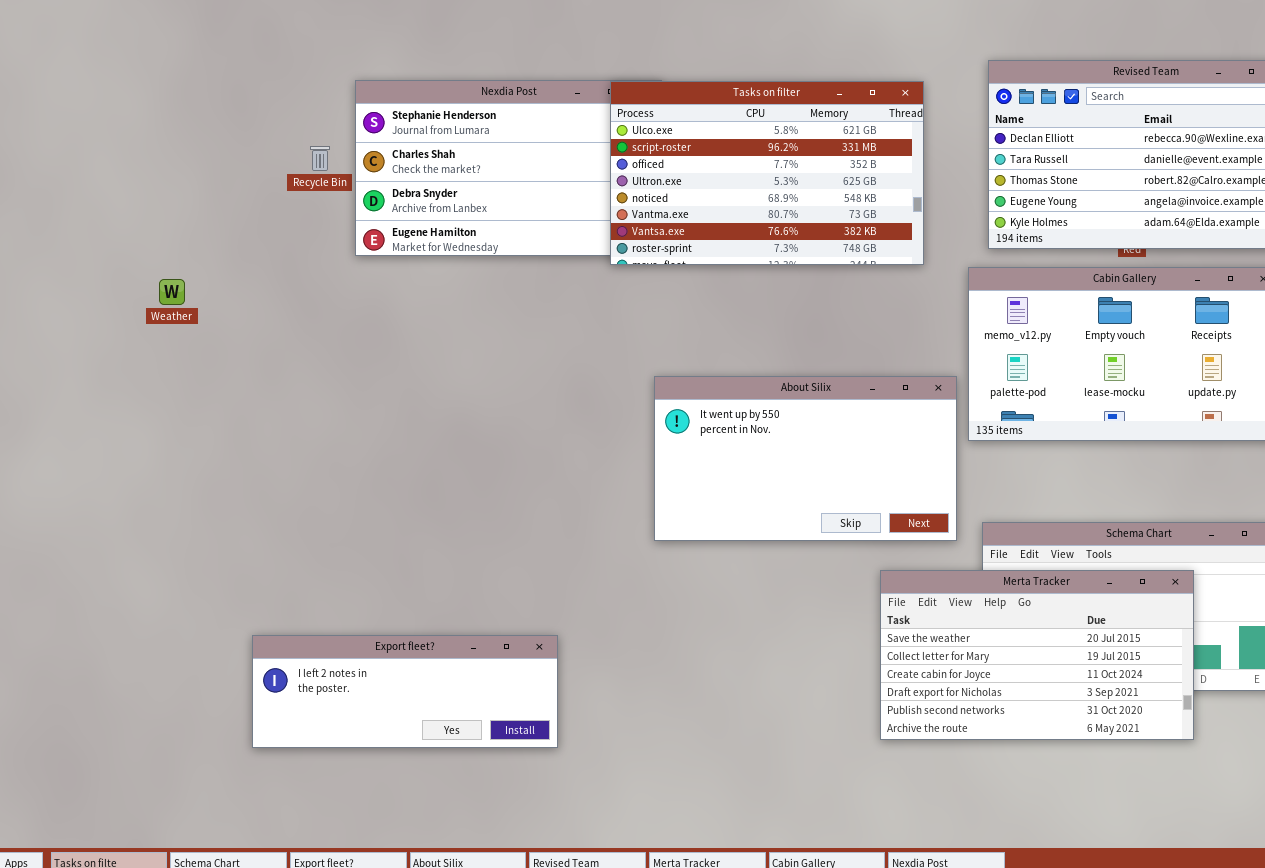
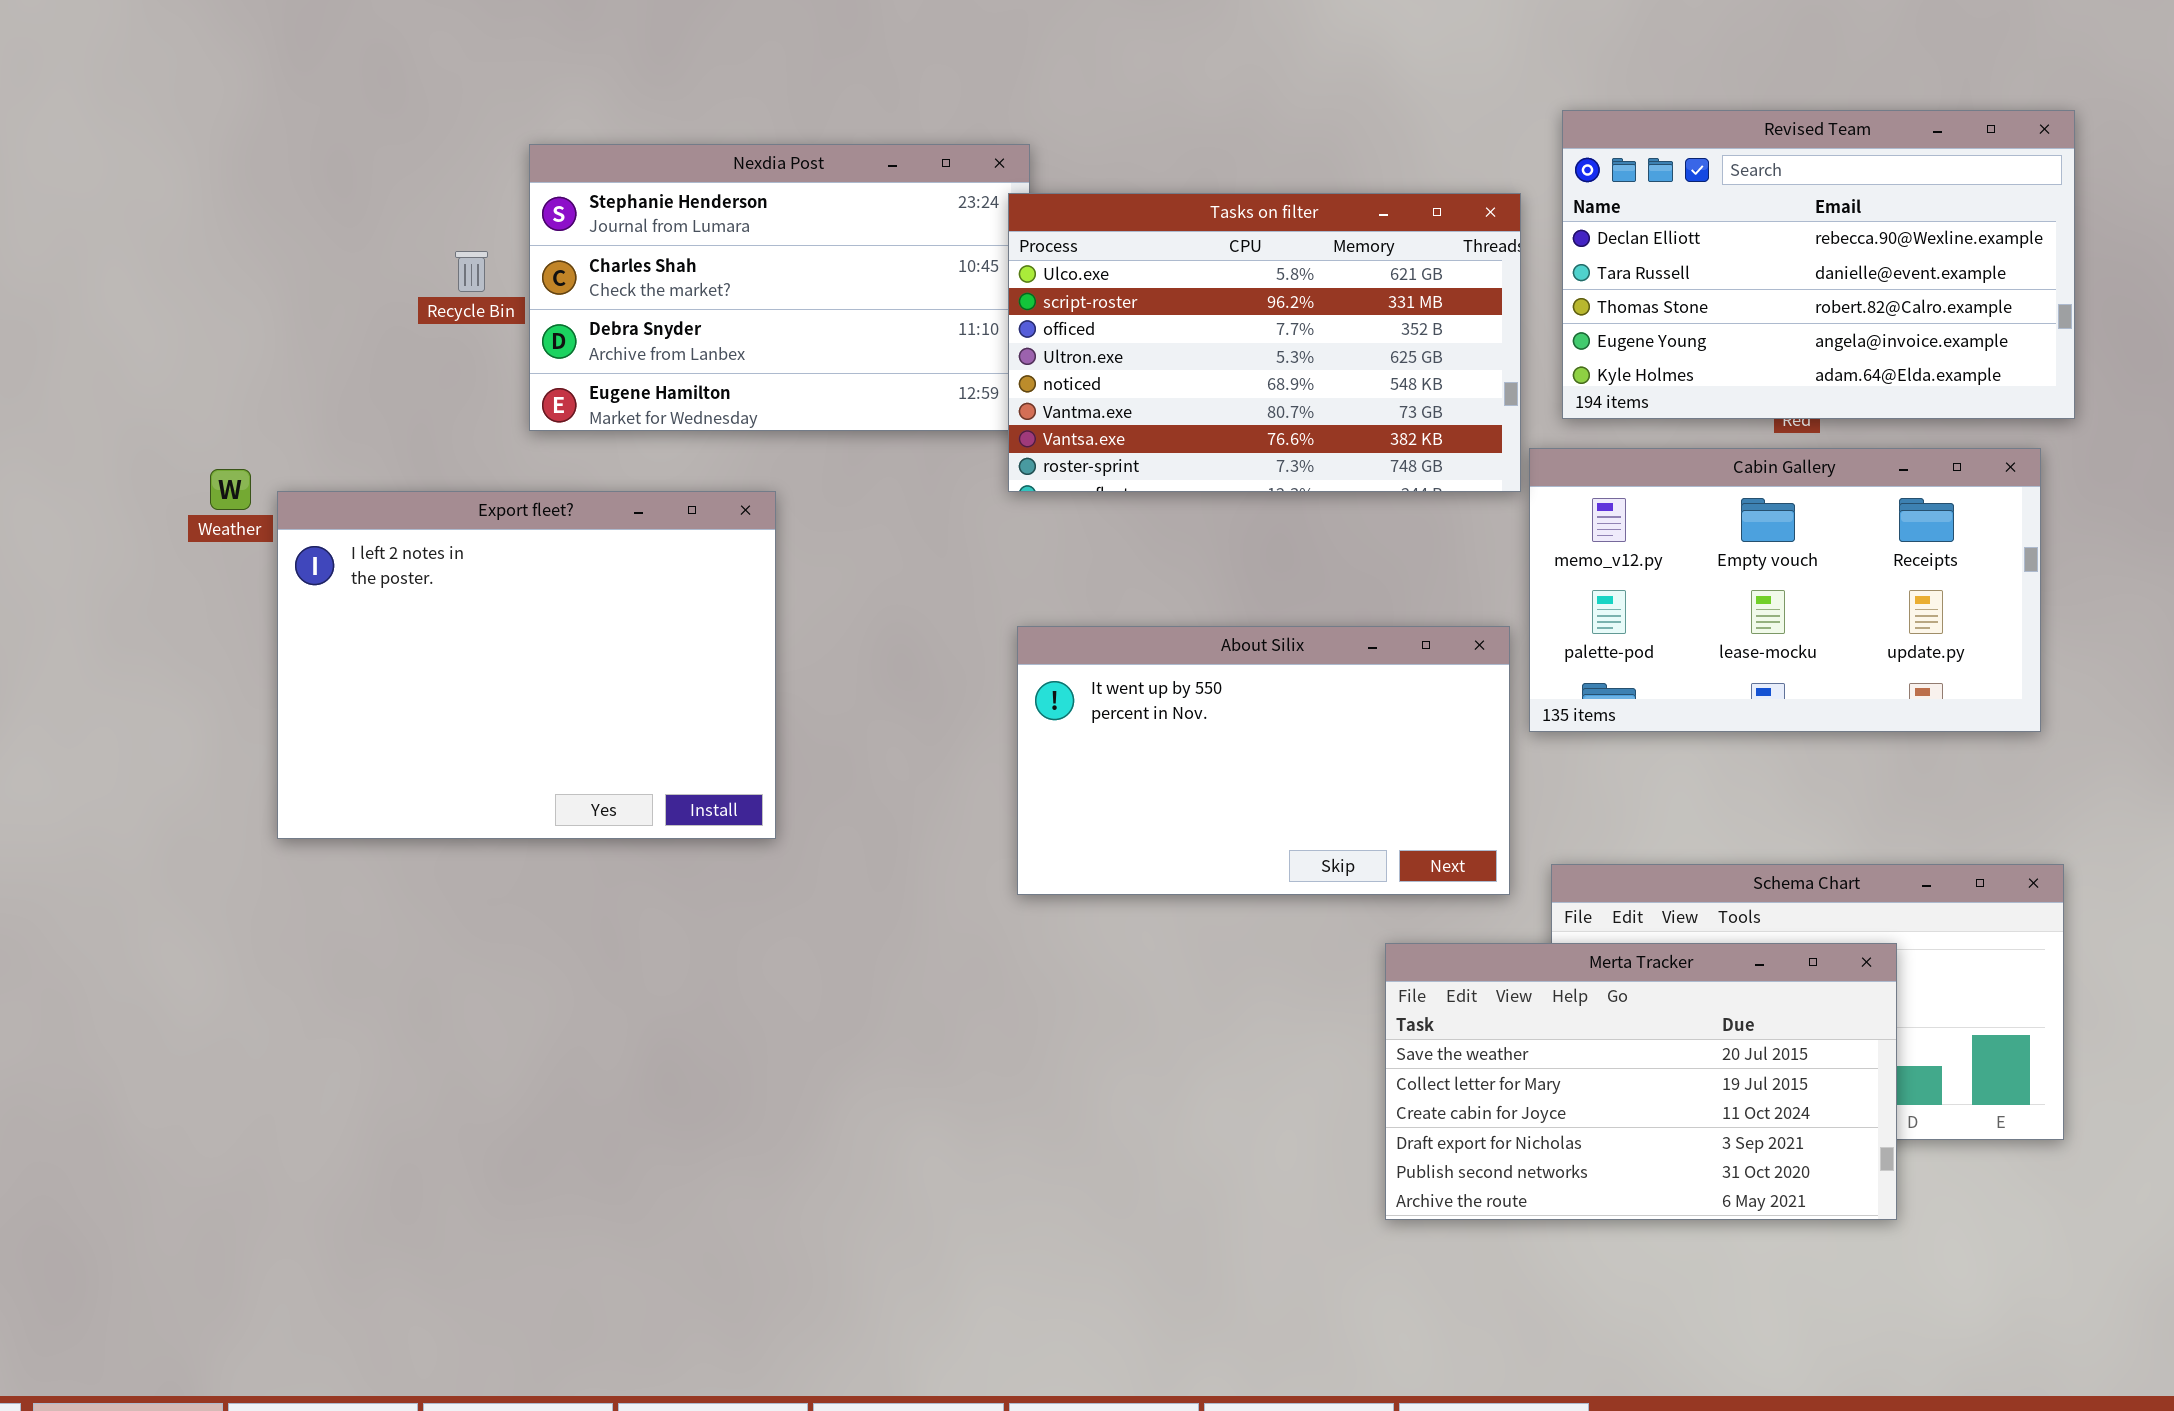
Tasks on filter: [610,81,924,265] -> [1008,193,1521,492], moved
Export fleet?: [252,635,558,748] -> [277,491,776,839], moved, resized

